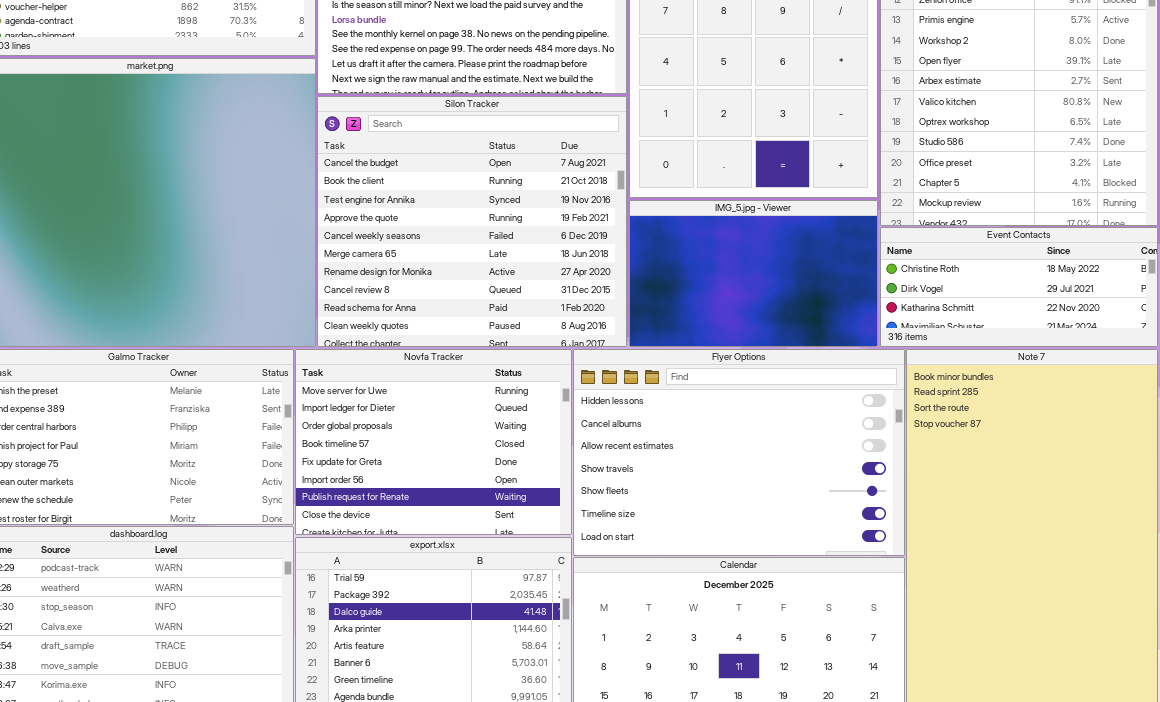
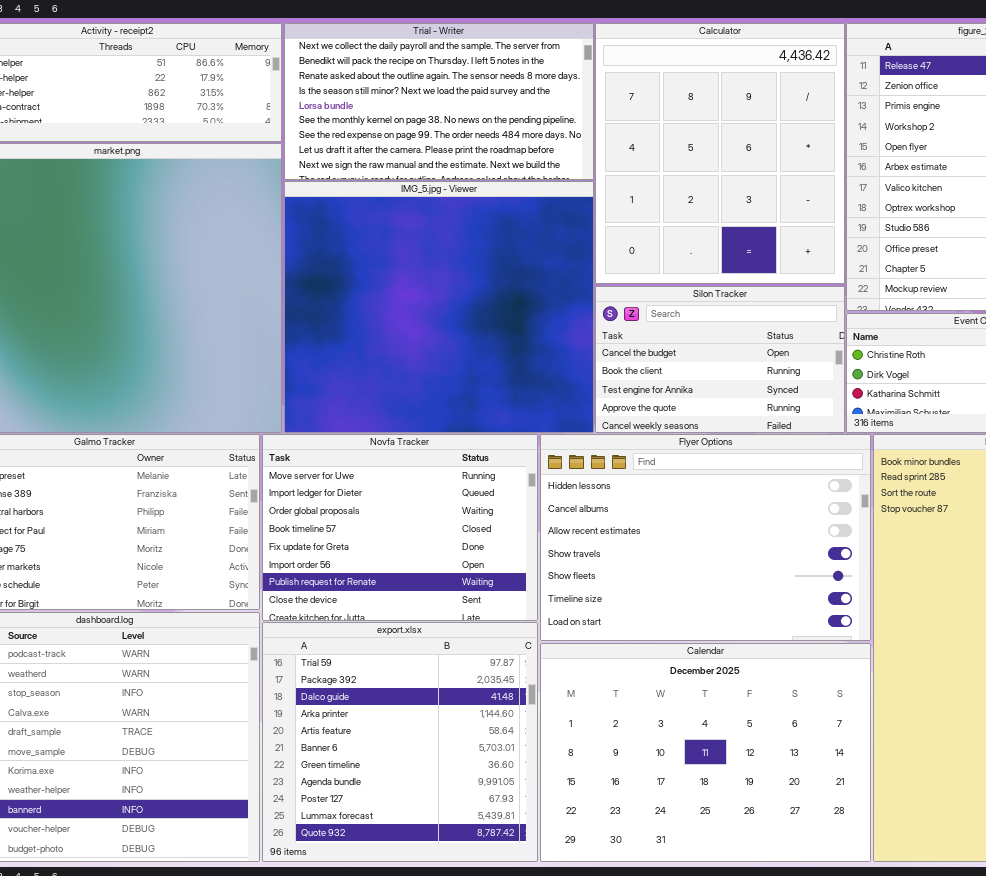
Silon Tracker: [317,96,627,347] -> [595,286,845,433], moved, resized
IMG_5.jpg - Viewer: [629,200,878,347] -> [284,181,594,433], moved, resized

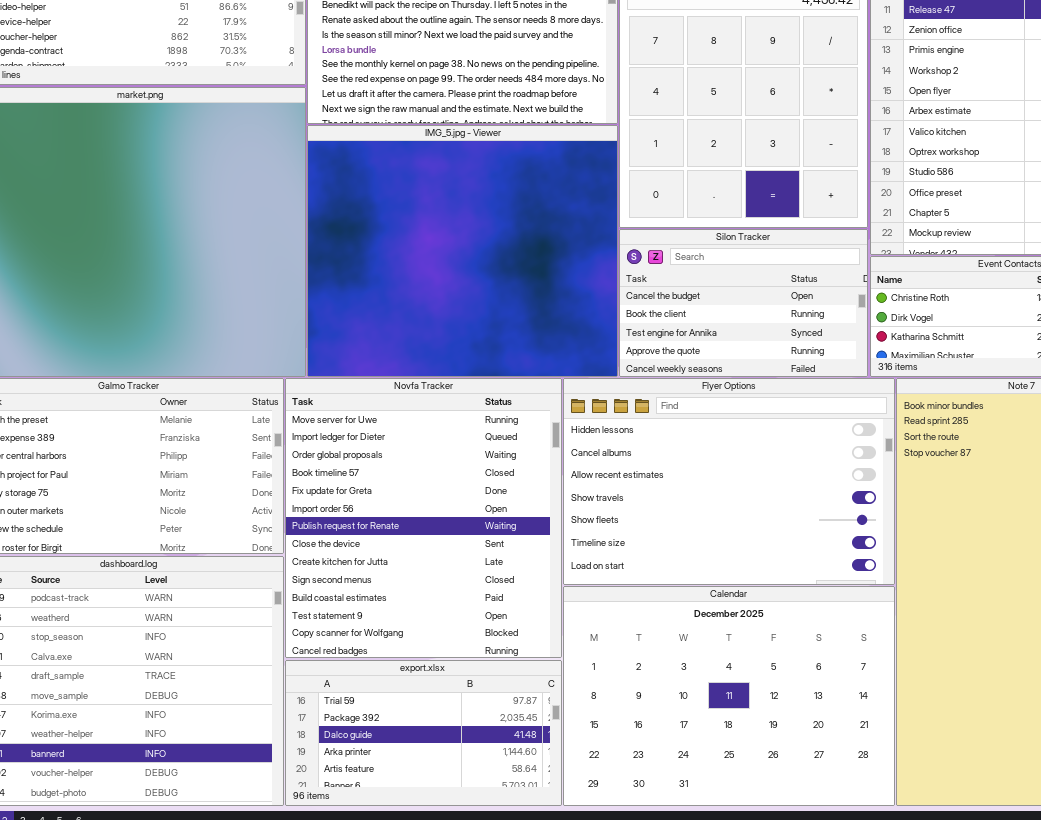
Novfa Tracker: [262,434,538,621] -> [285,378,562,658], resized
export.xlsx: [262,622,538,862] -> [285,660,562,806], resized

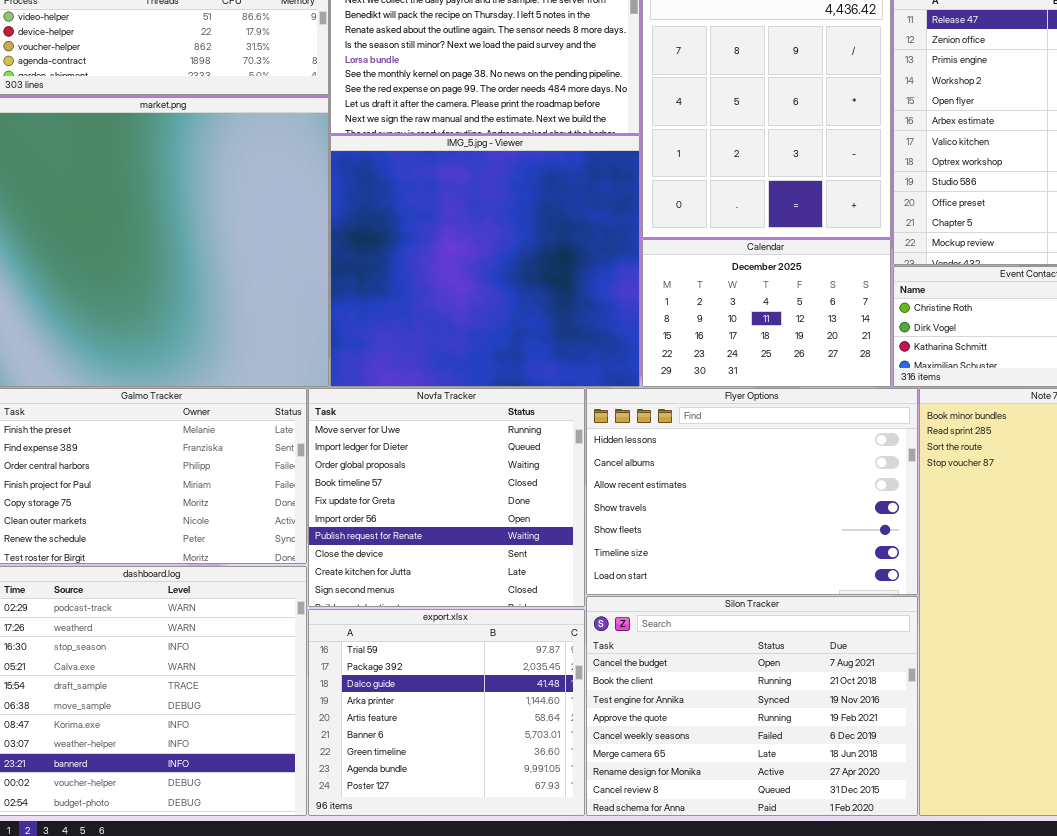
Silon Tracker: [619,229,868,377] -> [586,596,918,816], moved, resized
Novfa Tracker: [285,378,562,658] -> [308,388,585,607], resized
Calendar: [563,586,895,806] -> [642,239,891,387], moved, resized
export.xlsx: [285,660,562,806] -> [308,609,585,816], resized

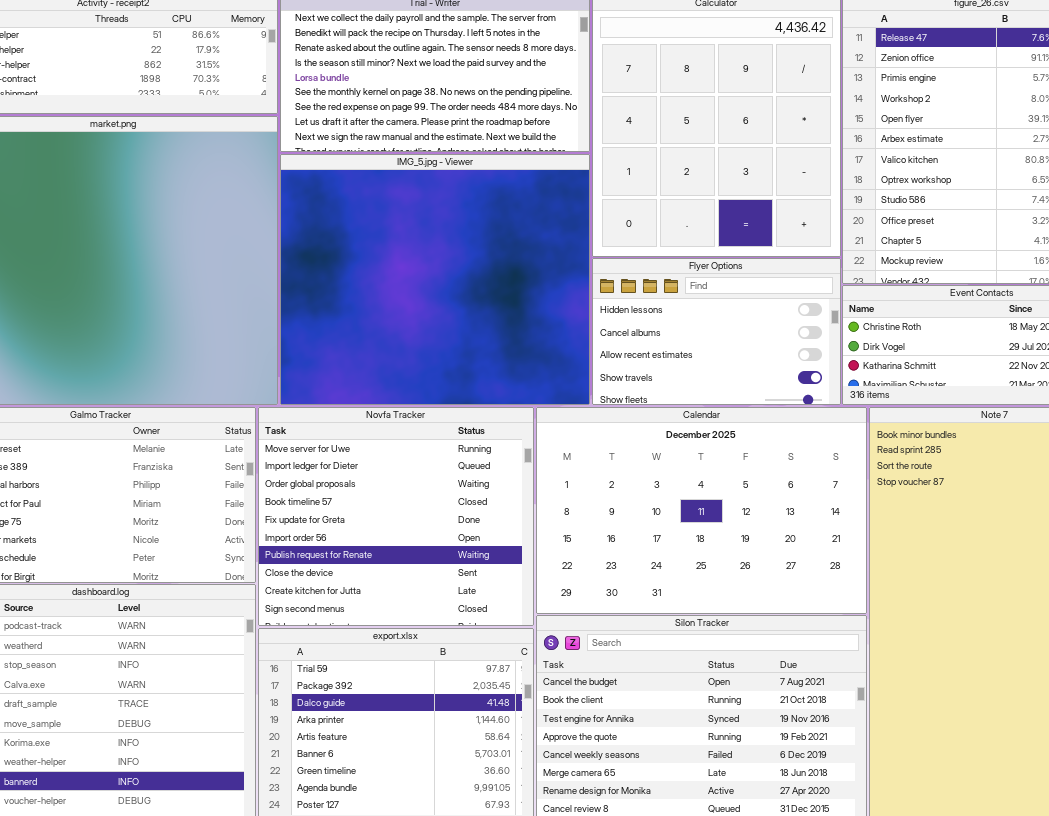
Calendar: [642,239,891,387] -> [536,407,867,614], moved, resized
Flyer Options: [586,388,918,595] -> [592,258,841,405], moved, resized

